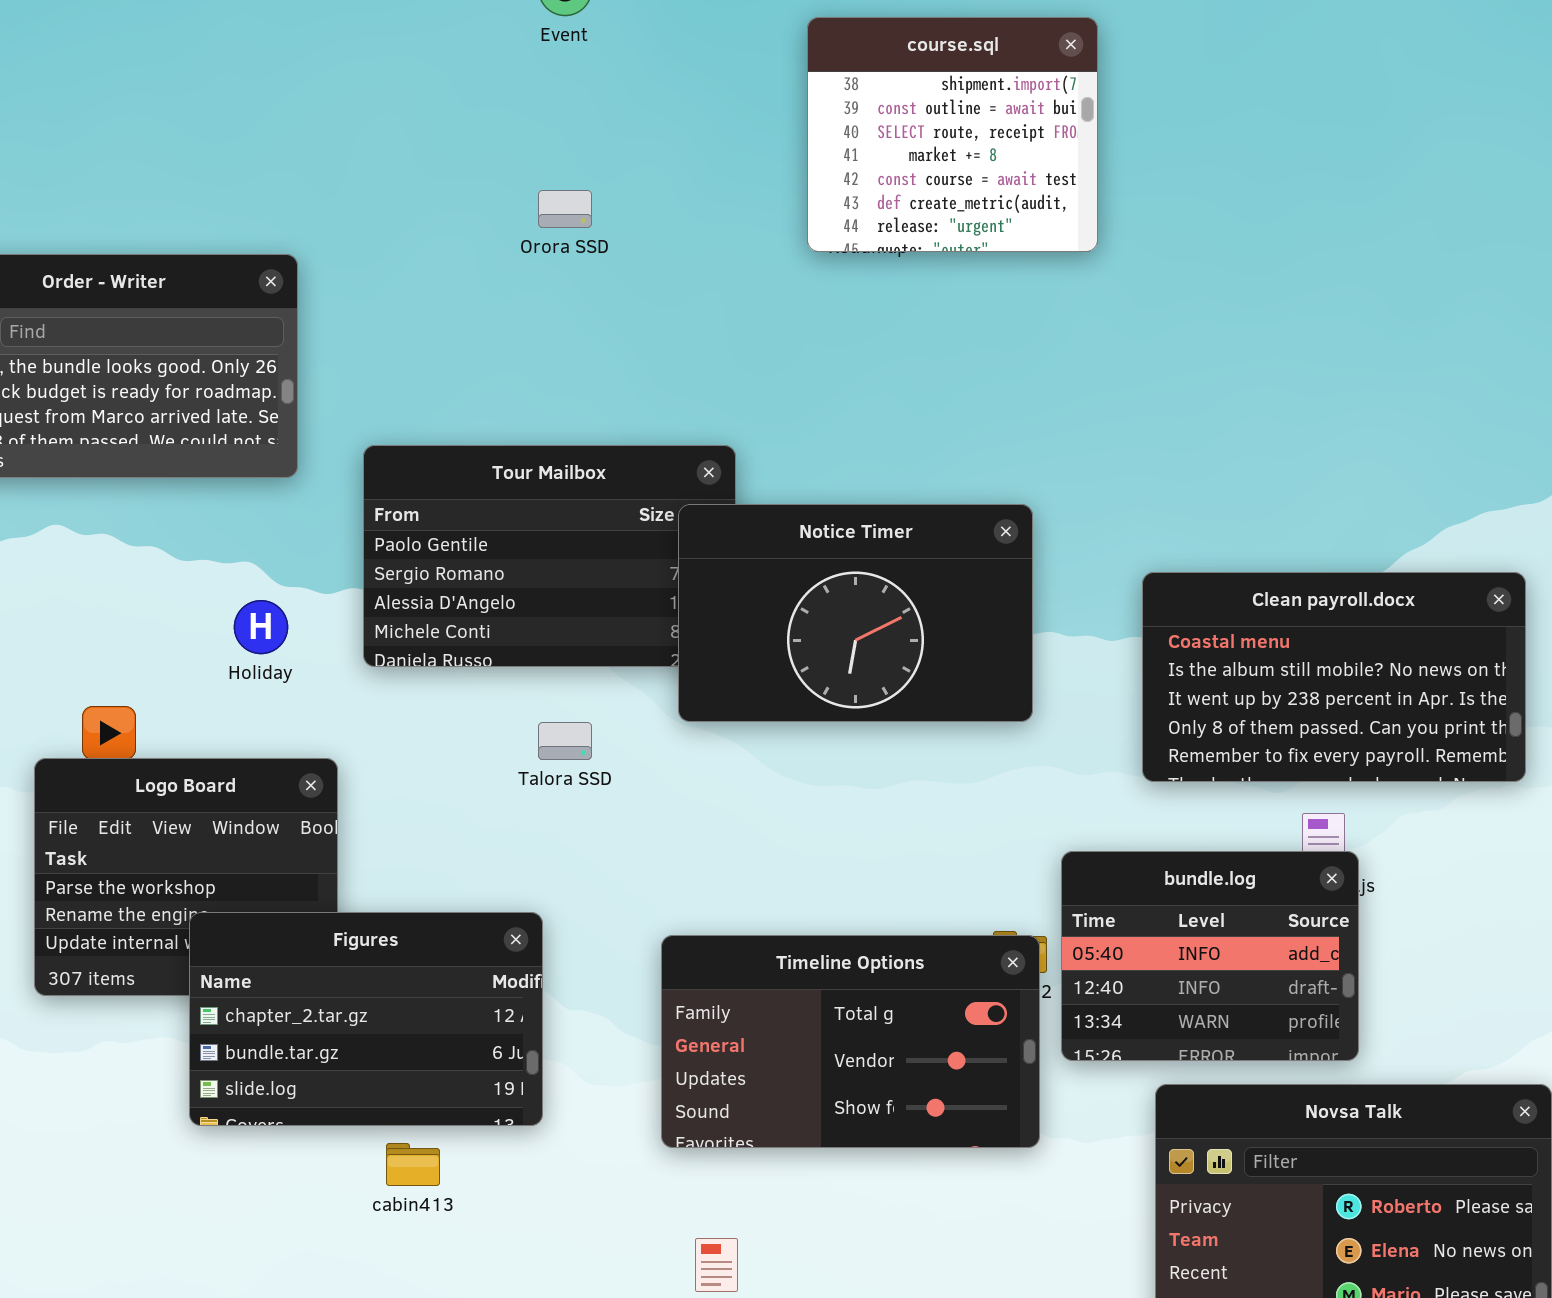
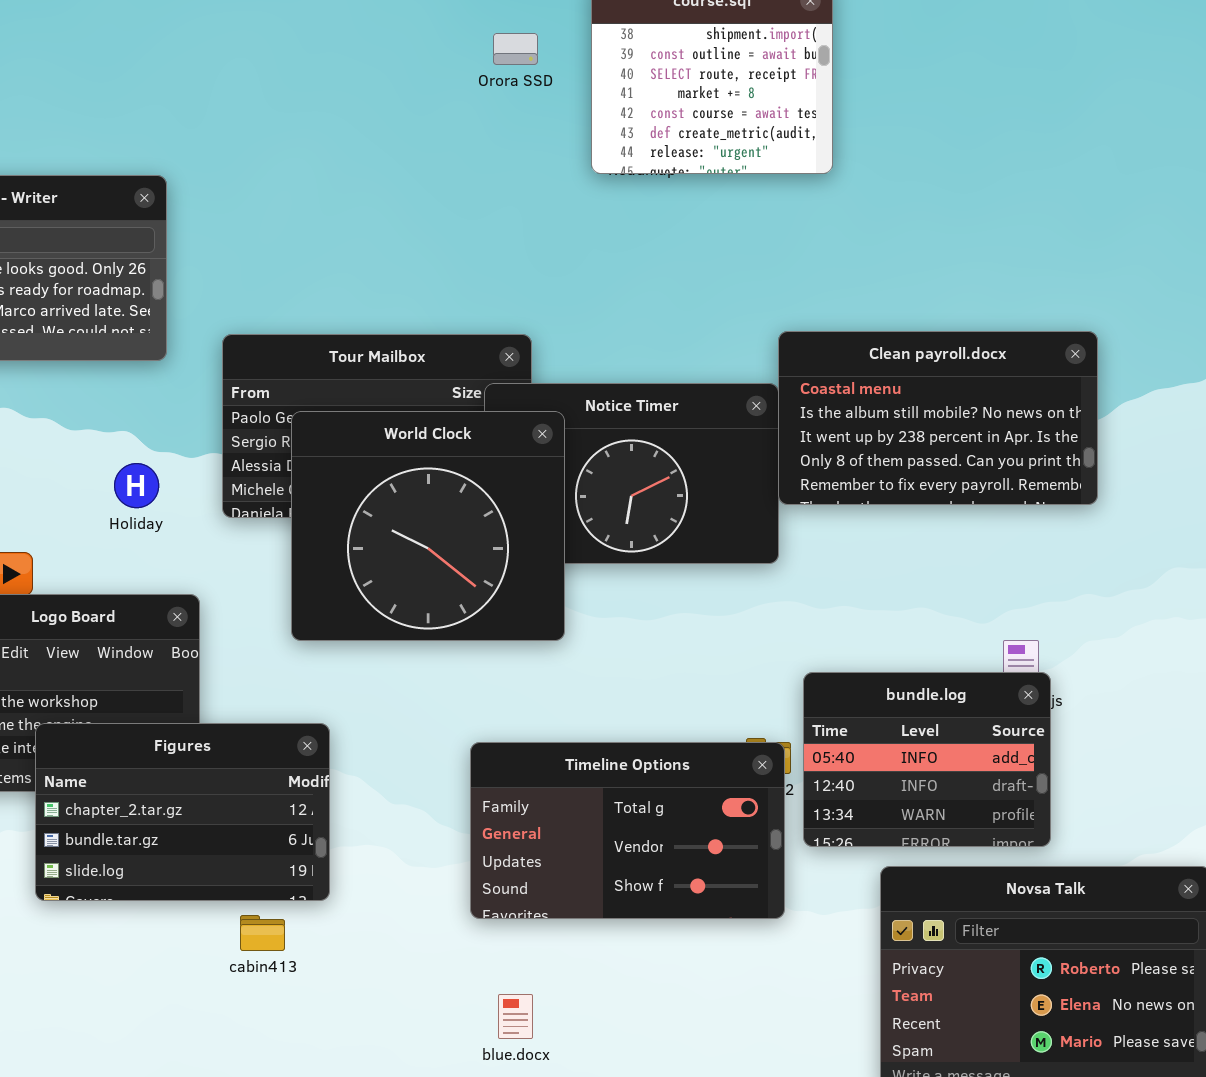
Orora SSD: [538,190,592,228] -> [493,33,538,65], moved
World Clock: none -> [291,411,565,641], opened
Clean payroll.docx: [1142,572,1526,782] -> [778,331,1098,505], moved
Figures: [189,912,543,1126] -> [35,723,330,901], moved

